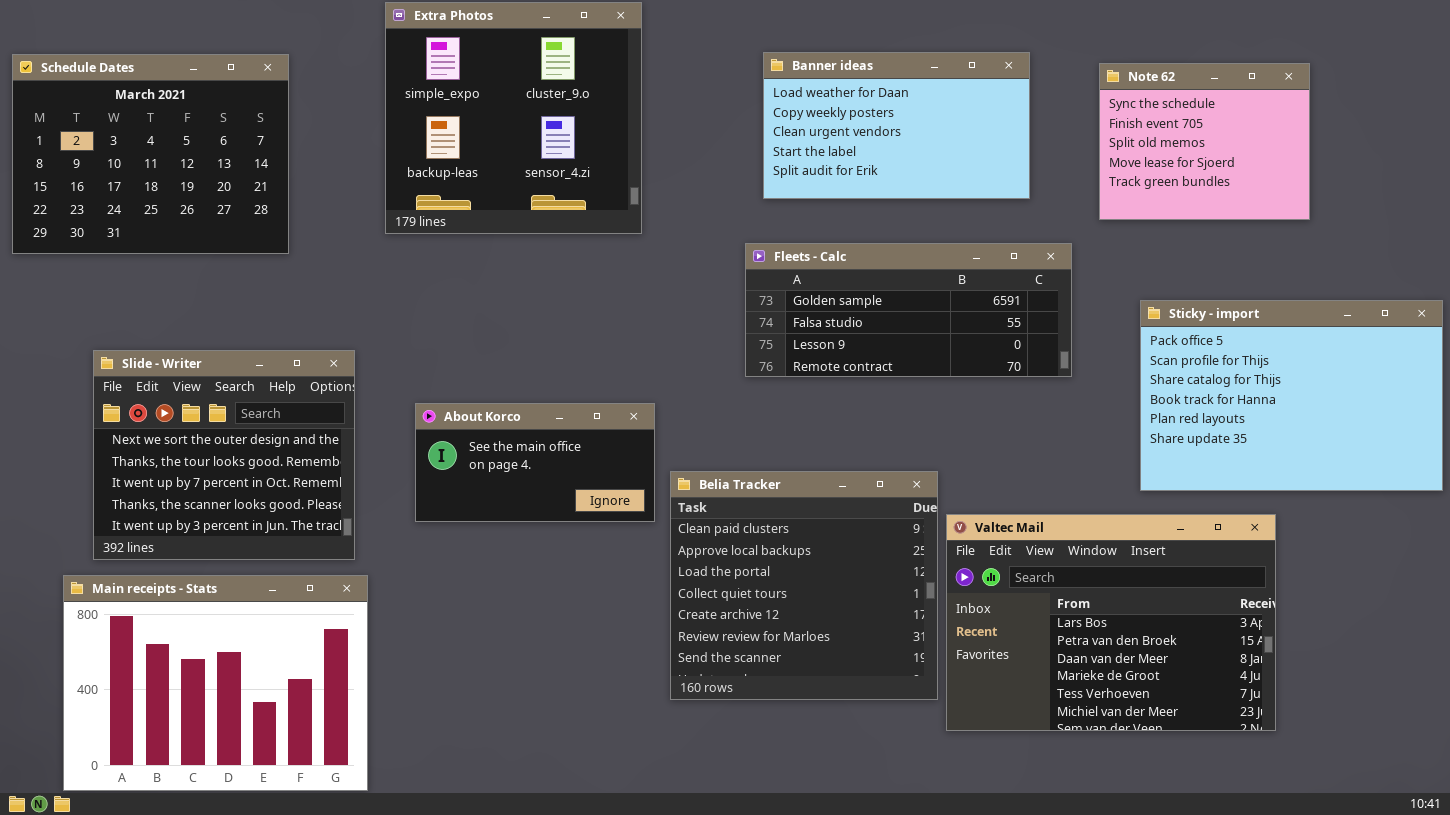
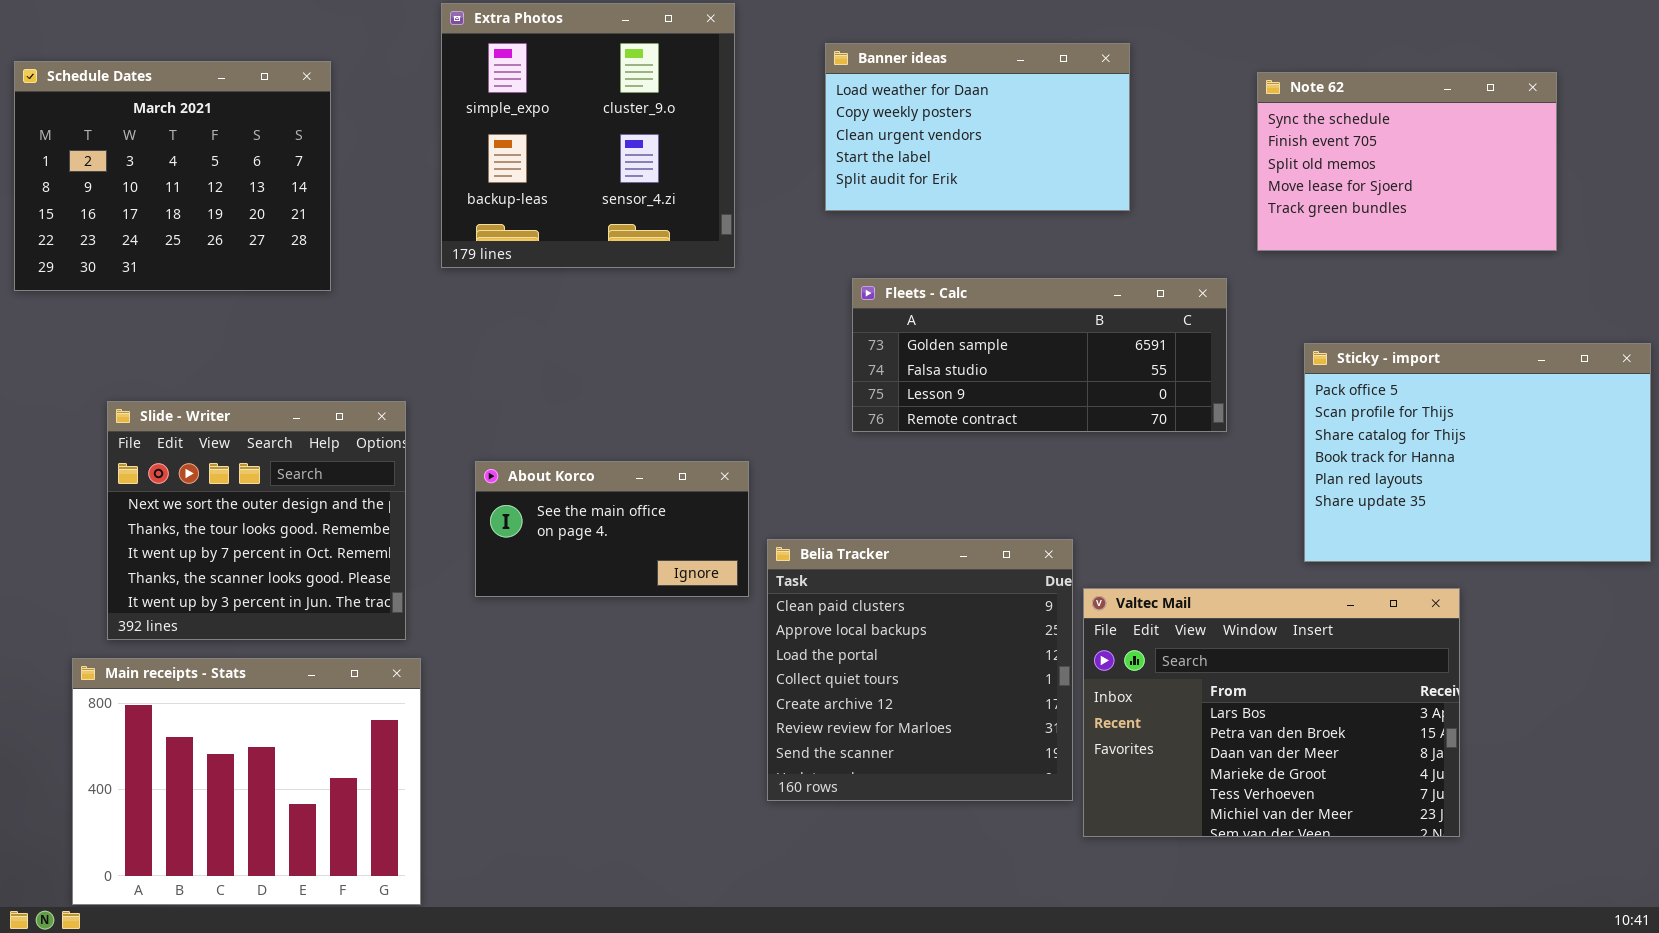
Banner ideas: [763,52,1030,199] -> [825,43,1130,211], moved
Note 62: [1099,63,1310,220] -> [1257,72,1557,251], resized

